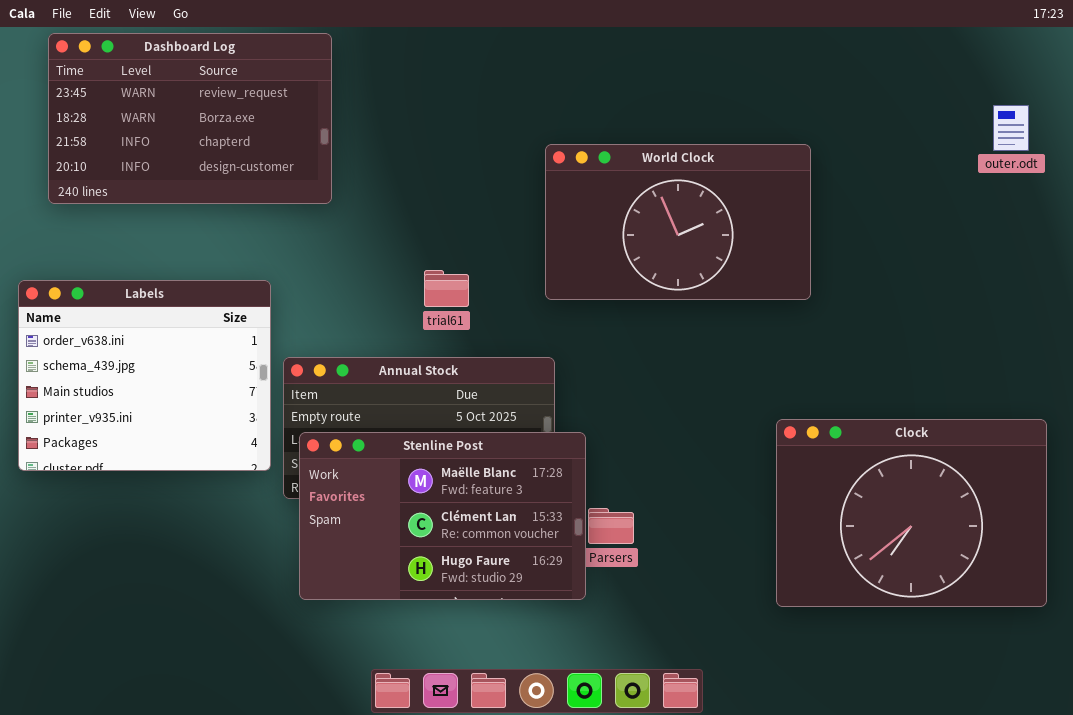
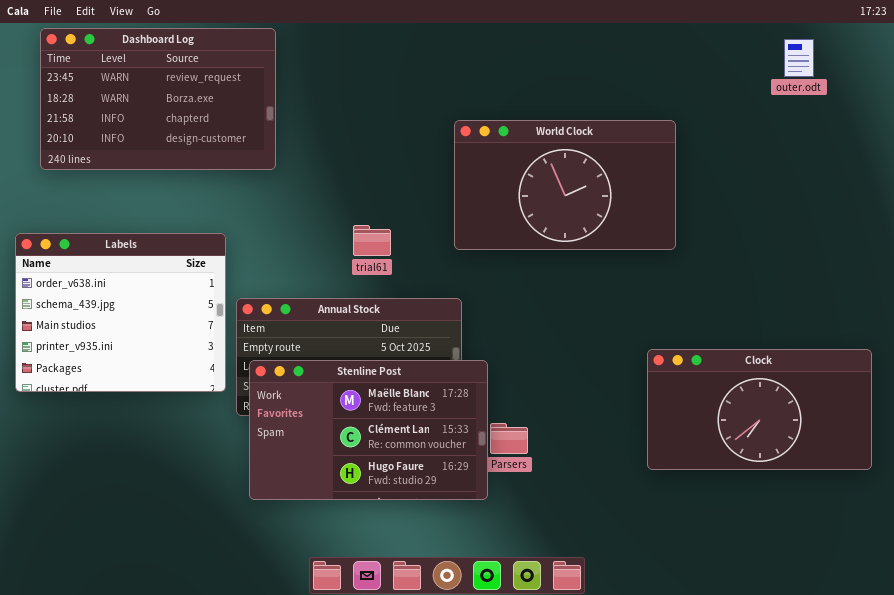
outer.odt: [993,105,1029,151] -> [784,39,814,77], moved
Clock: [776,419,1047,607] -> [647,349,872,470], resized

